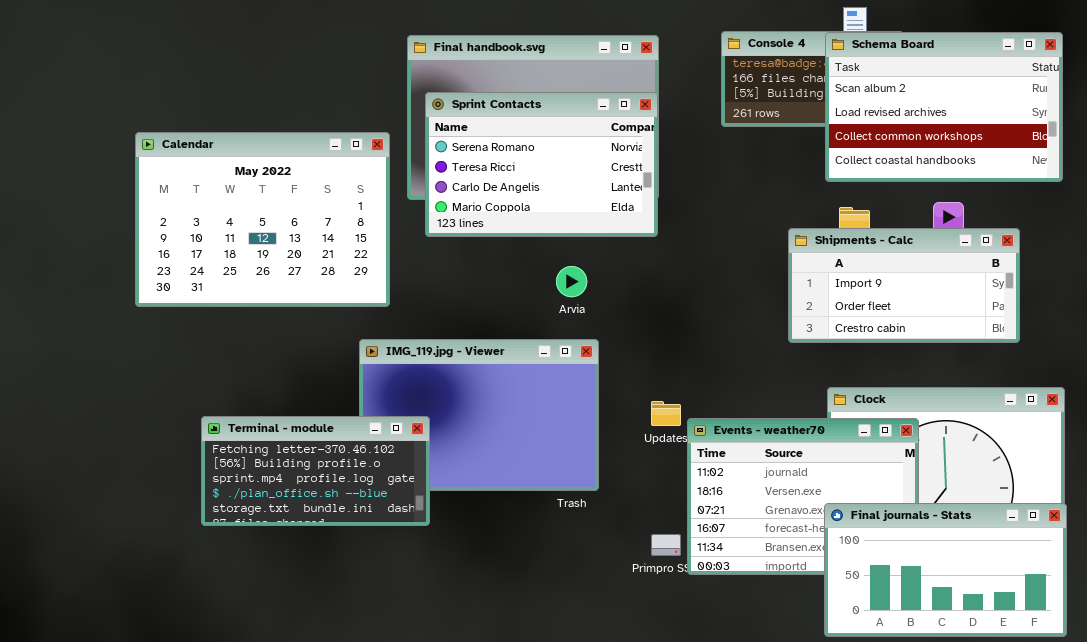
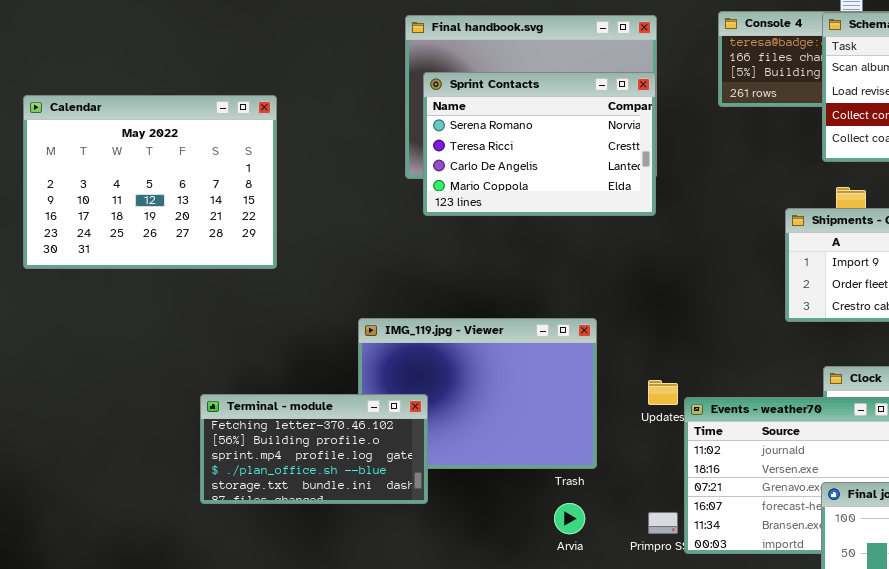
Calendar: [135,132,390,307] -> [23,95,277,269], moved
Arvia: [556,266,587,297] -> [554,503,585,534], moved

